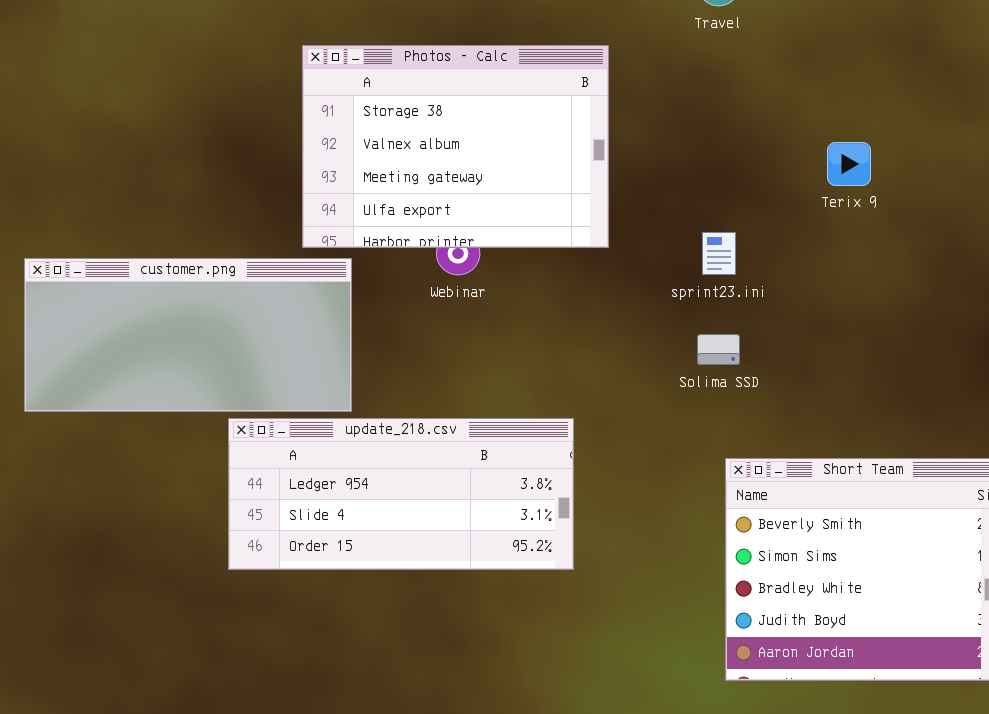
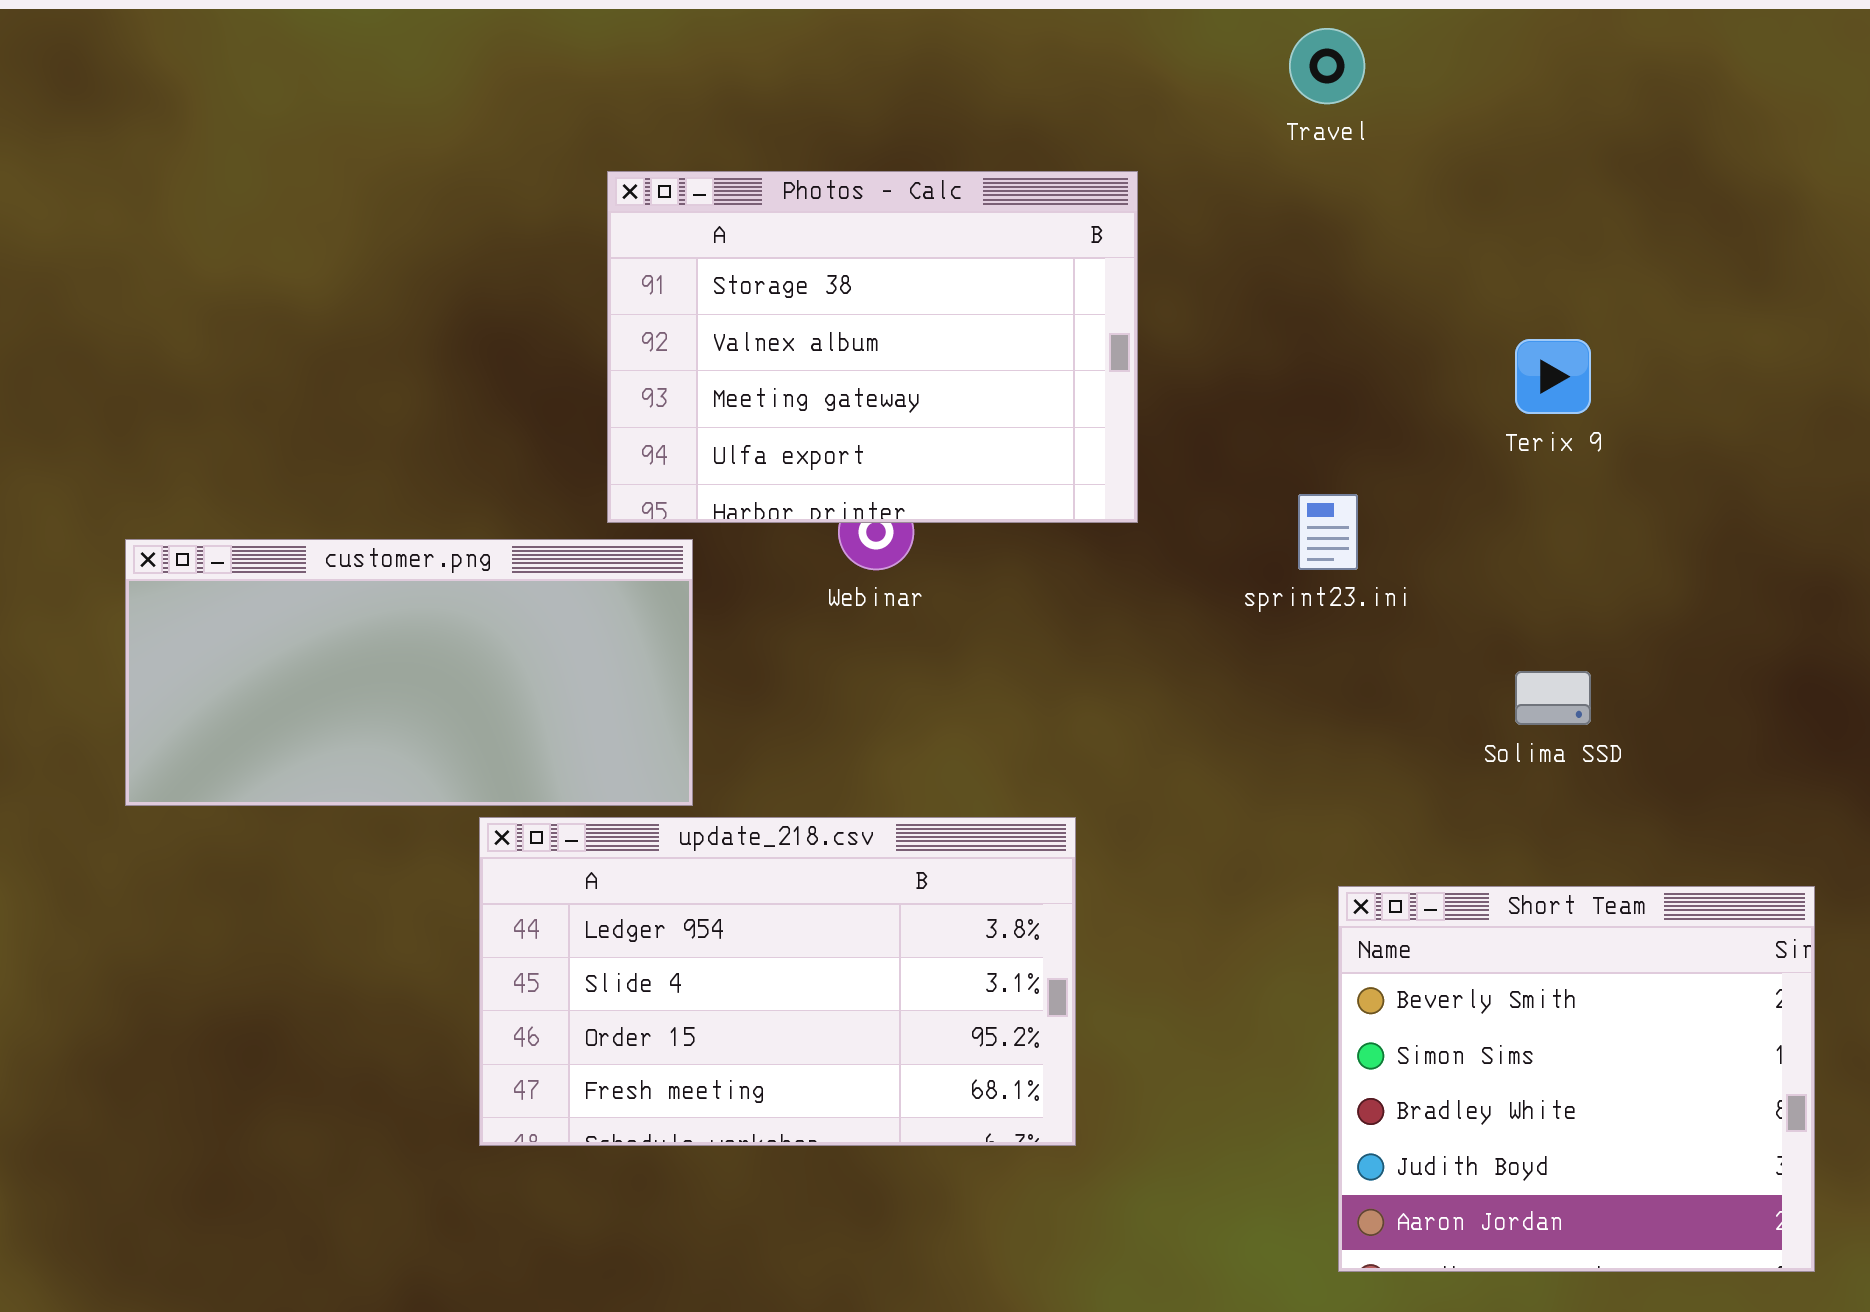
Solima SSD: [697,334,740,365] -> [1515,671,1591,725], moved
update_218.csv: [228,418,574,570] -> [479,817,1076,1146], resized

